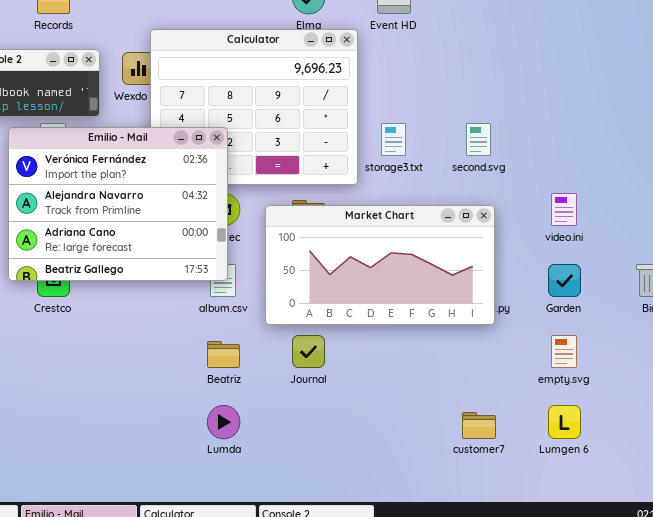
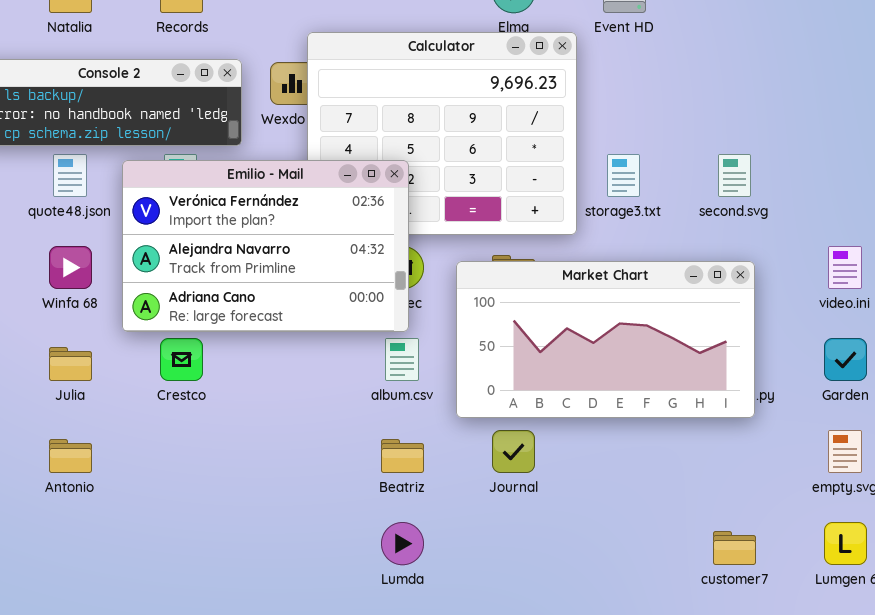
Emilio - Mail: [8,127,228,281] -> [122,160,409,332], resized

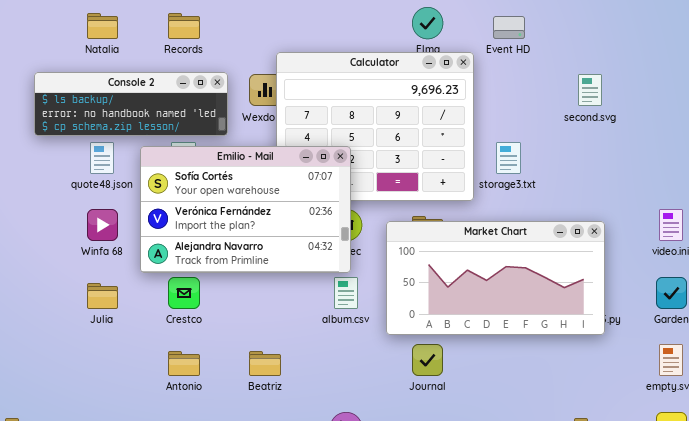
second.svg: [718,154,751,197] -> [578,74,602,106], moved
Emilio - Mail: [122,160,409,332] -> [140,146,351,273], scrolled up 1 row
Antonio: [49,439,92,473] -> [168,351,200,376], moved
Beatriz: [381,439,424,473] -> [249,351,281,376], moved

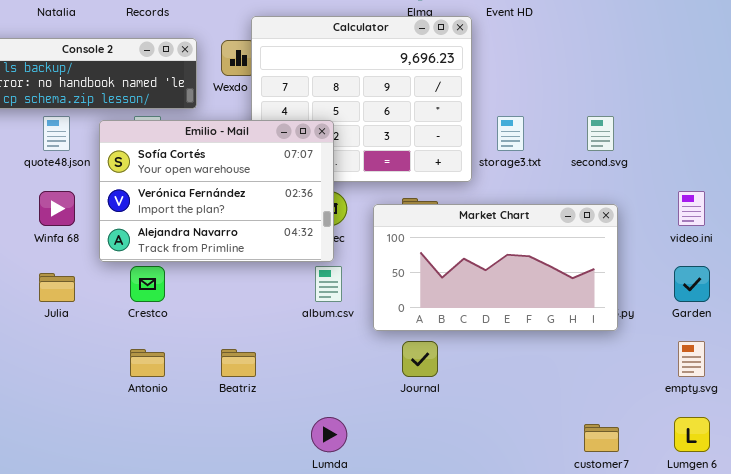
second.svg: [578,74,602,106] -> [587,116,614,151], moved

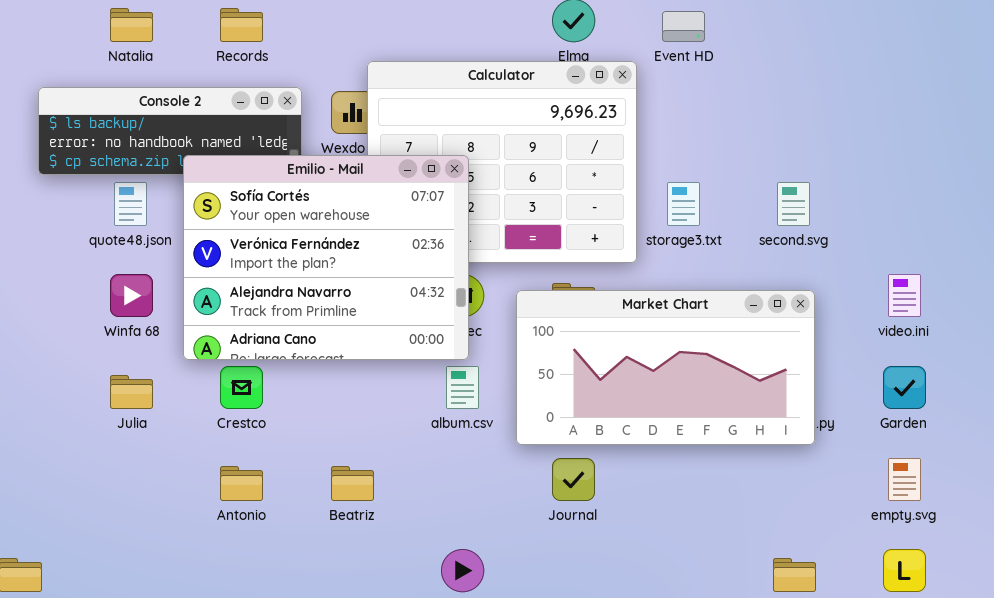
Emilio - Mail: [99,120,334,262] -> [183,155,469,360], resized

